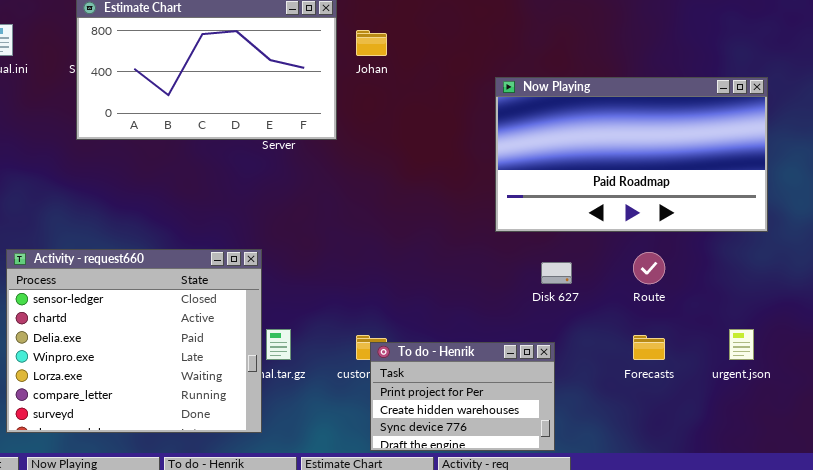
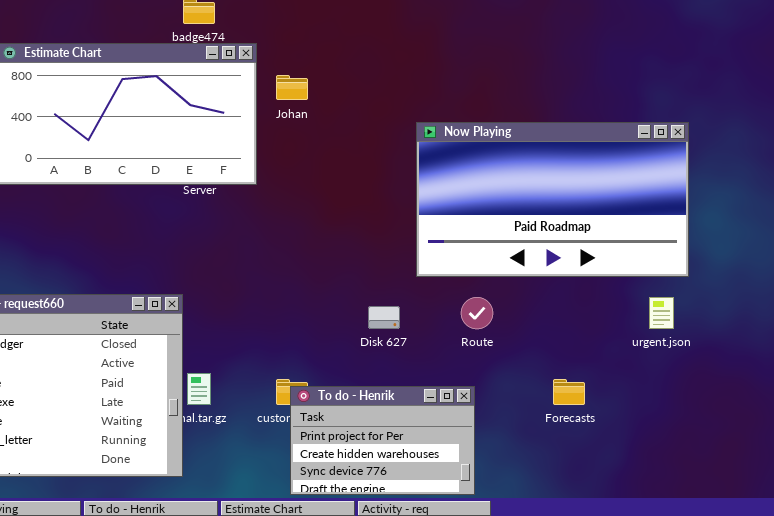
Route: [633,252,665,284] -> [461,297,493,329], moved
Disk 627: [541,262,572,284] -> [368,306,400,329], moved
urgent.json: [729,329,754,360] -> [649,297,674,329], moved

